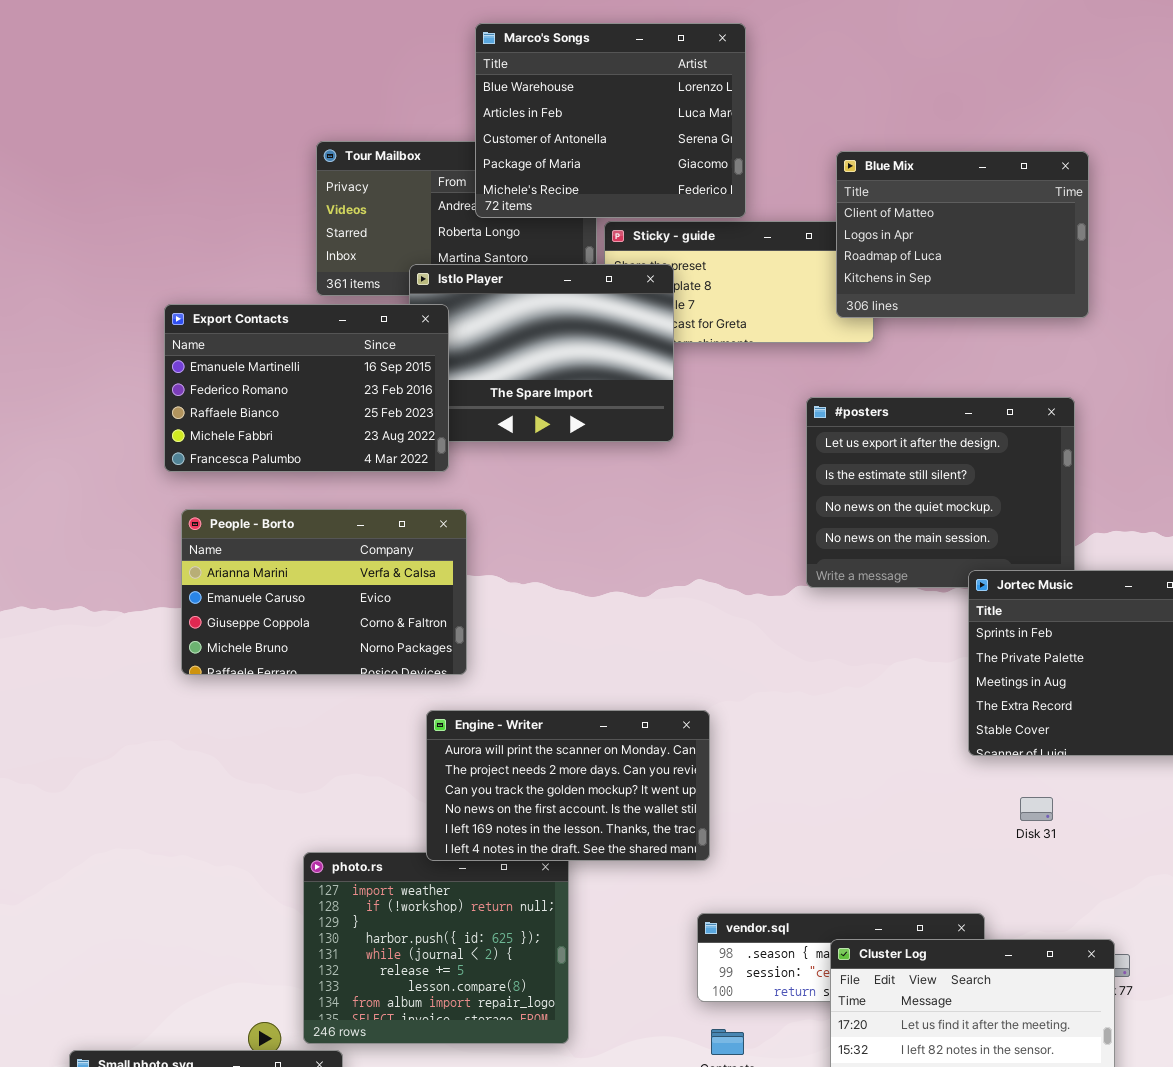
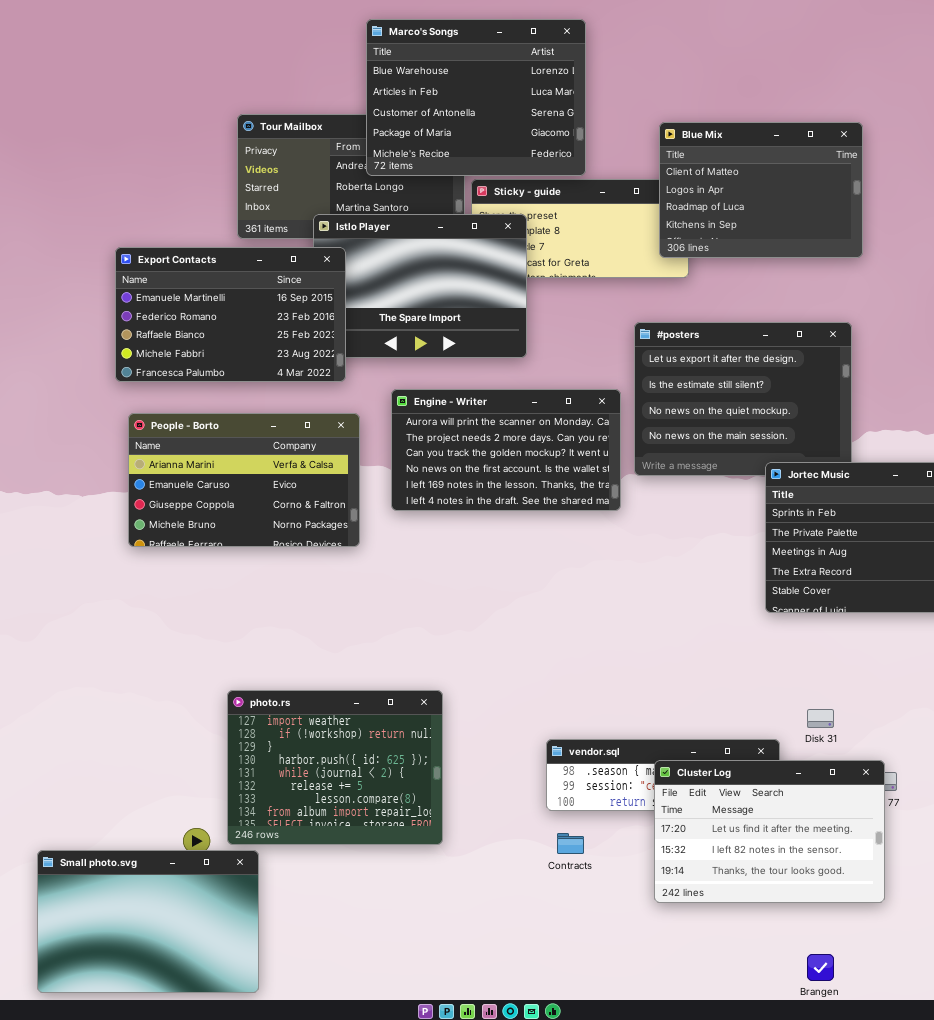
Engine - Writer: [426,710,710,861] -> [391,389,621,511], moved
Disk 31: [1020,797,1053,821] -> [807,709,834,728], moved

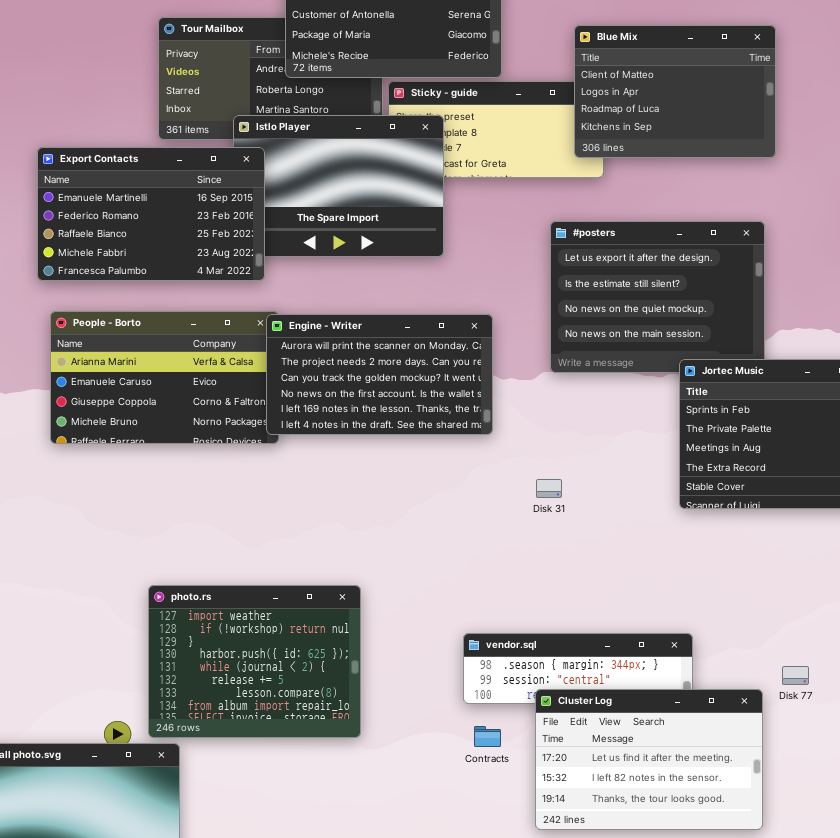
Engine - Writer: [391,389,621,511] -> [266,314,493,435], moved
Disk 31: [807,709,834,728] -> [536,479,562,498], moved
Cluster Log: [654,760,885,903] -> [535,689,763,830], moved

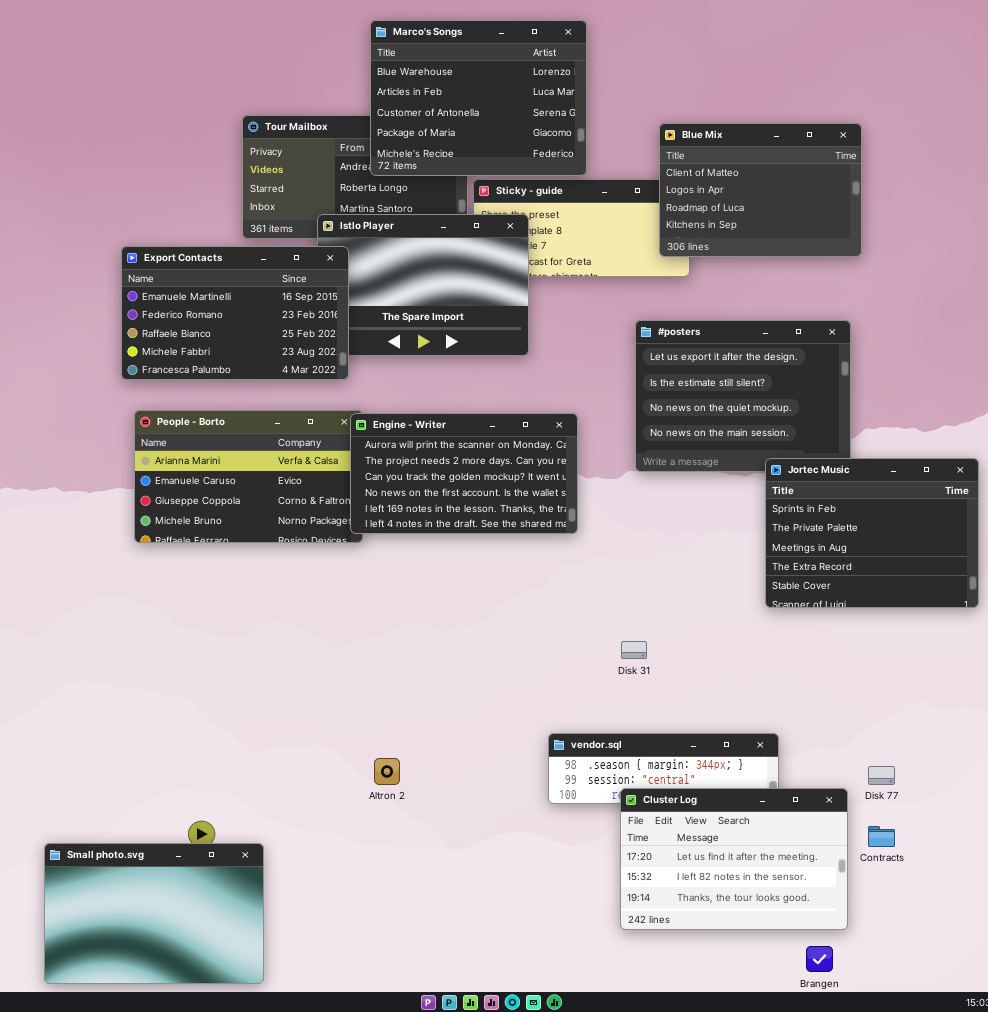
Disk 31: [536,479,562,498] -> [621,641,647,659], moved
photo.rs: [148,585,361,738] -> none, closed
Contracts: [474,726,501,747] -> [868,826,895,847], moved

